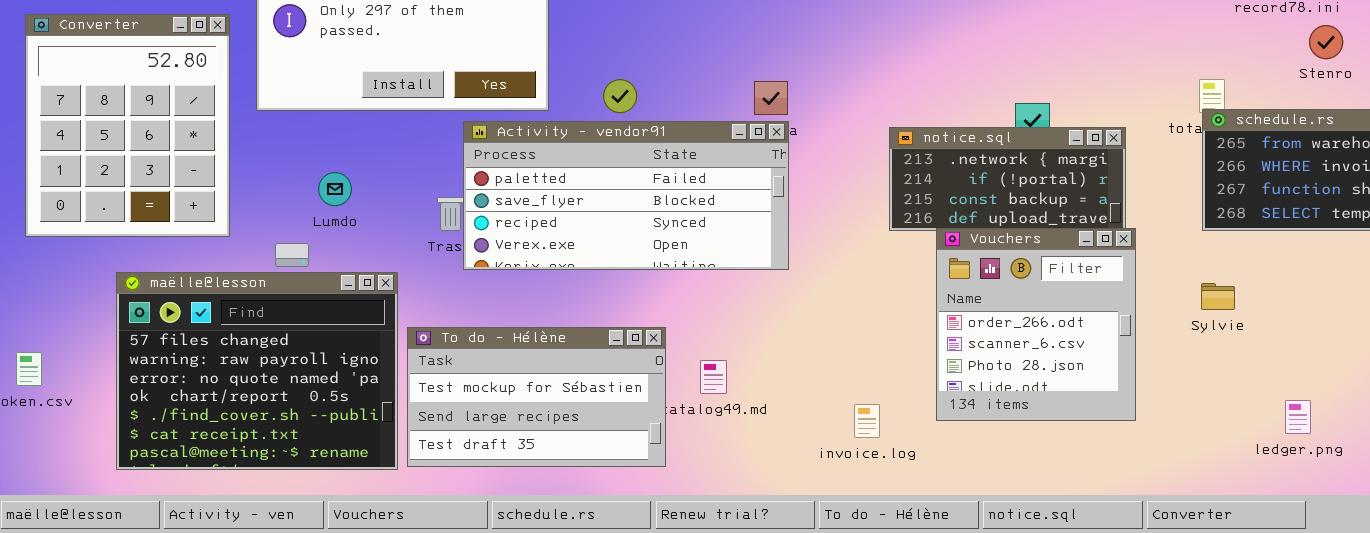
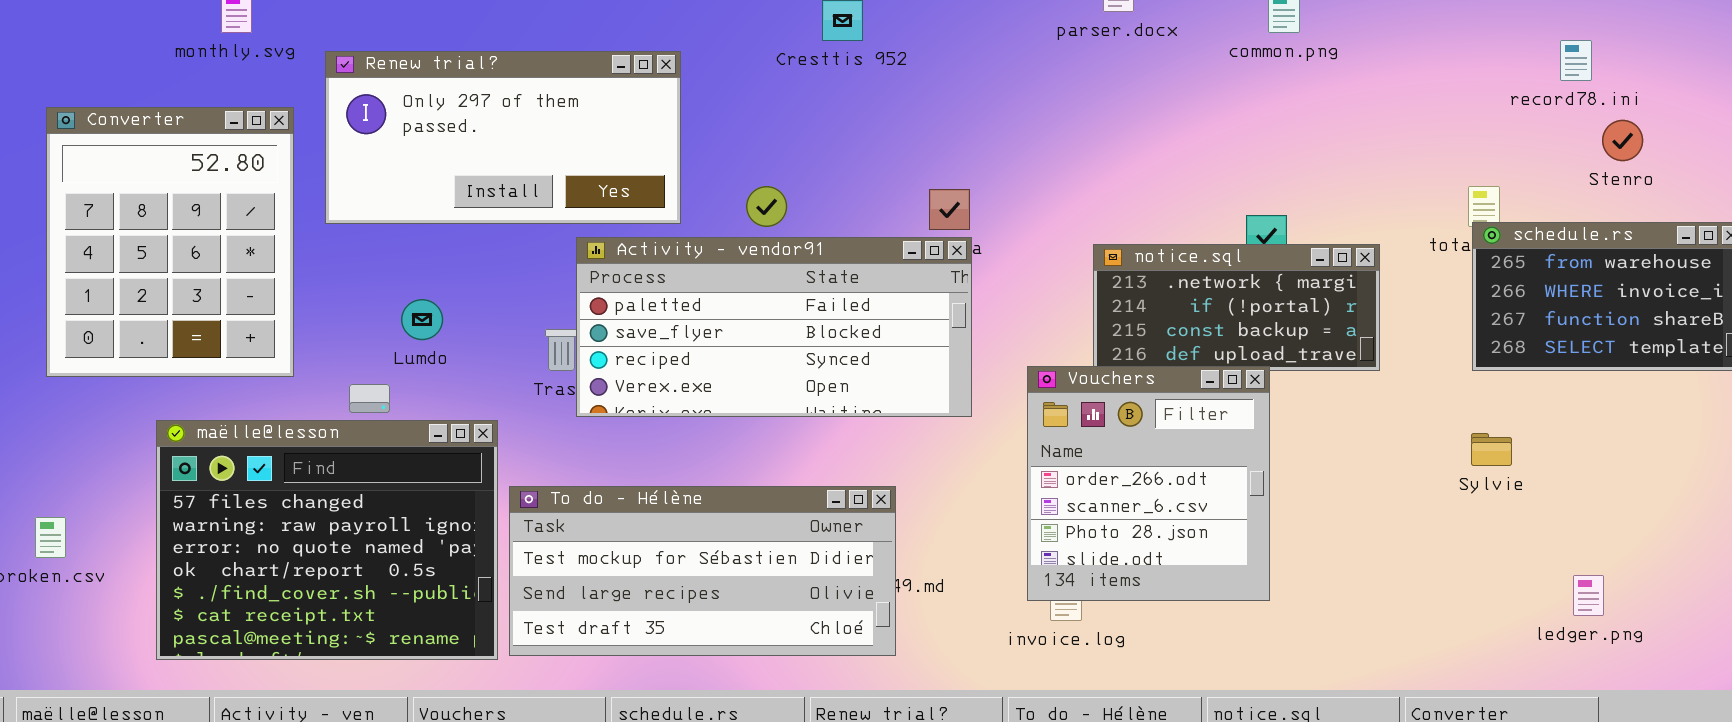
Vouchers: [936,228,1136,421] -> [1027,366,1270,601], moved
To do - Hélène: [407,327,666,467] -> [509,486,896,656], resized

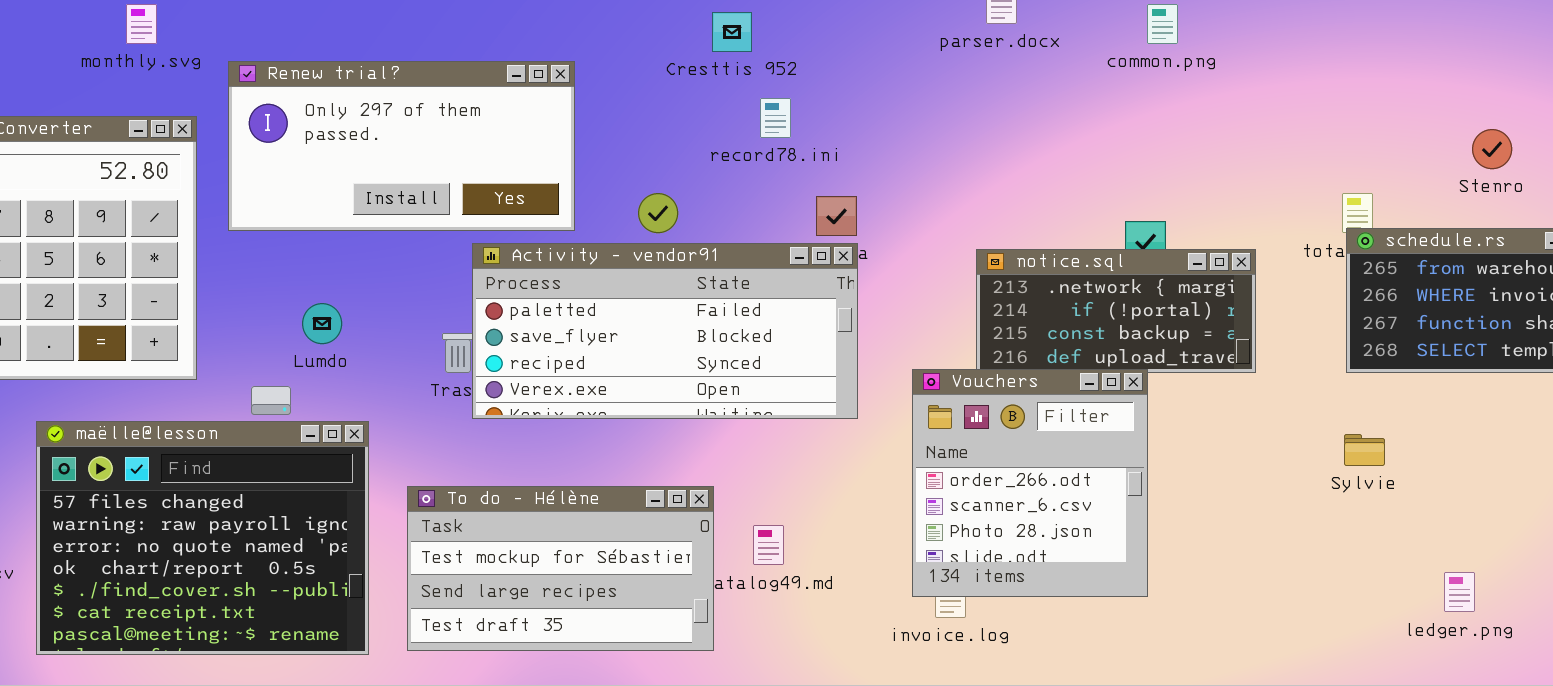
record78.ini: [1560,40,1592,81] -> [760,98,791,138], moved
maëlle@lesson: [156,420,498,660] -> [36,421,369,655], moved
To do - Hélène: [509,486,896,656] -> [407,486,714,651], resized

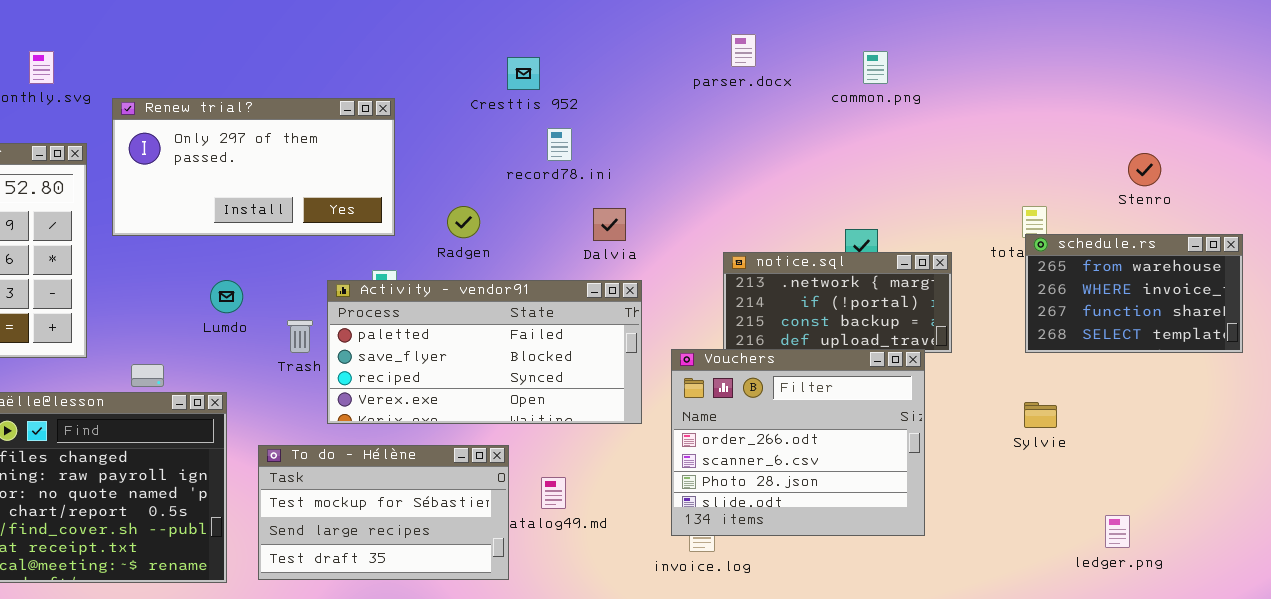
Activity - vendor91: [472,243,858,419] -> [327,280,642,424], moved
Lumdo: [302,303,342,344] -> [210,280,243,313], moved
Vouchers: [912,369,1148,597] -> [671,349,925,536], resized

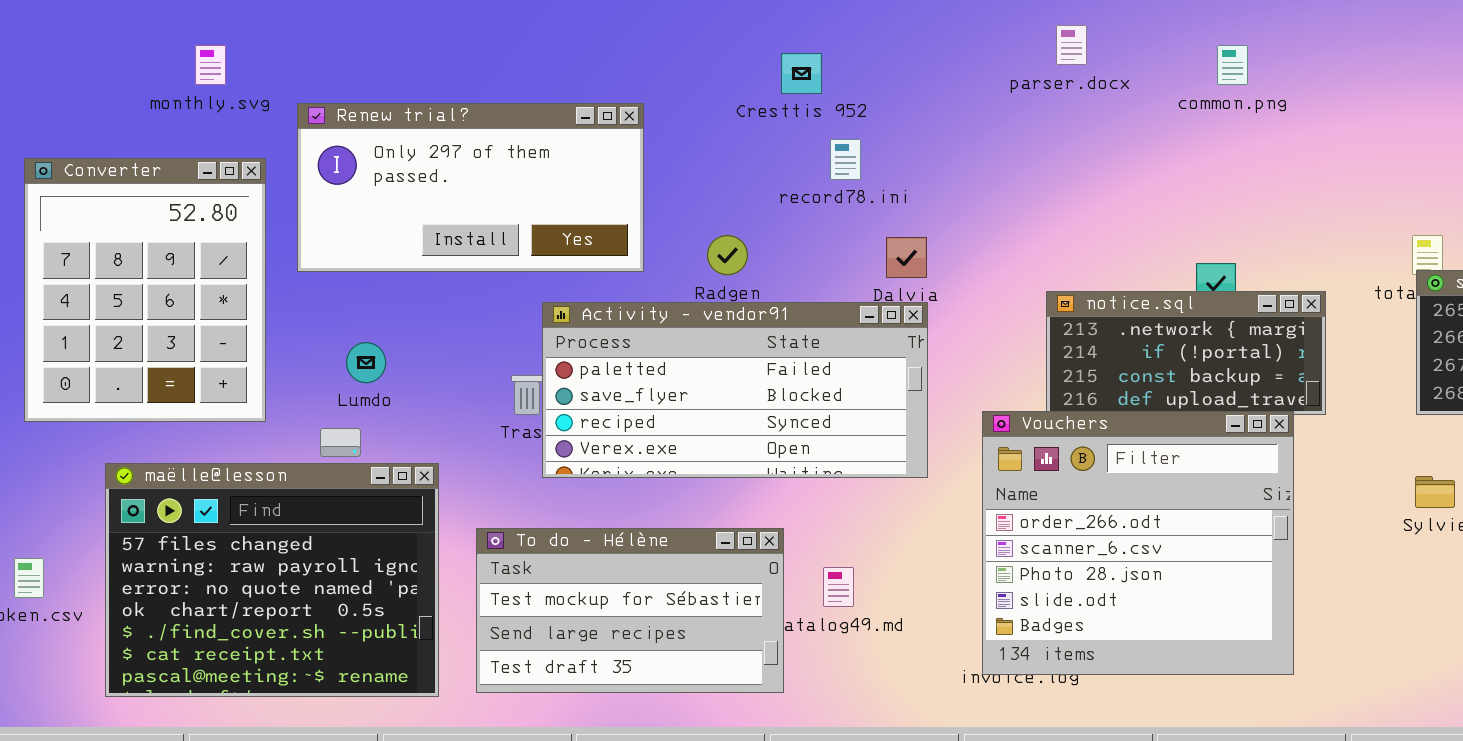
Lumdo: [210,280,243,313] -> [346,342,386,383], moved
Activity - vendor91: [327,280,642,424] -> [542,302,928,478], moved
Vouchers: [671,349,925,536] -> [982,411,1294,675], resized

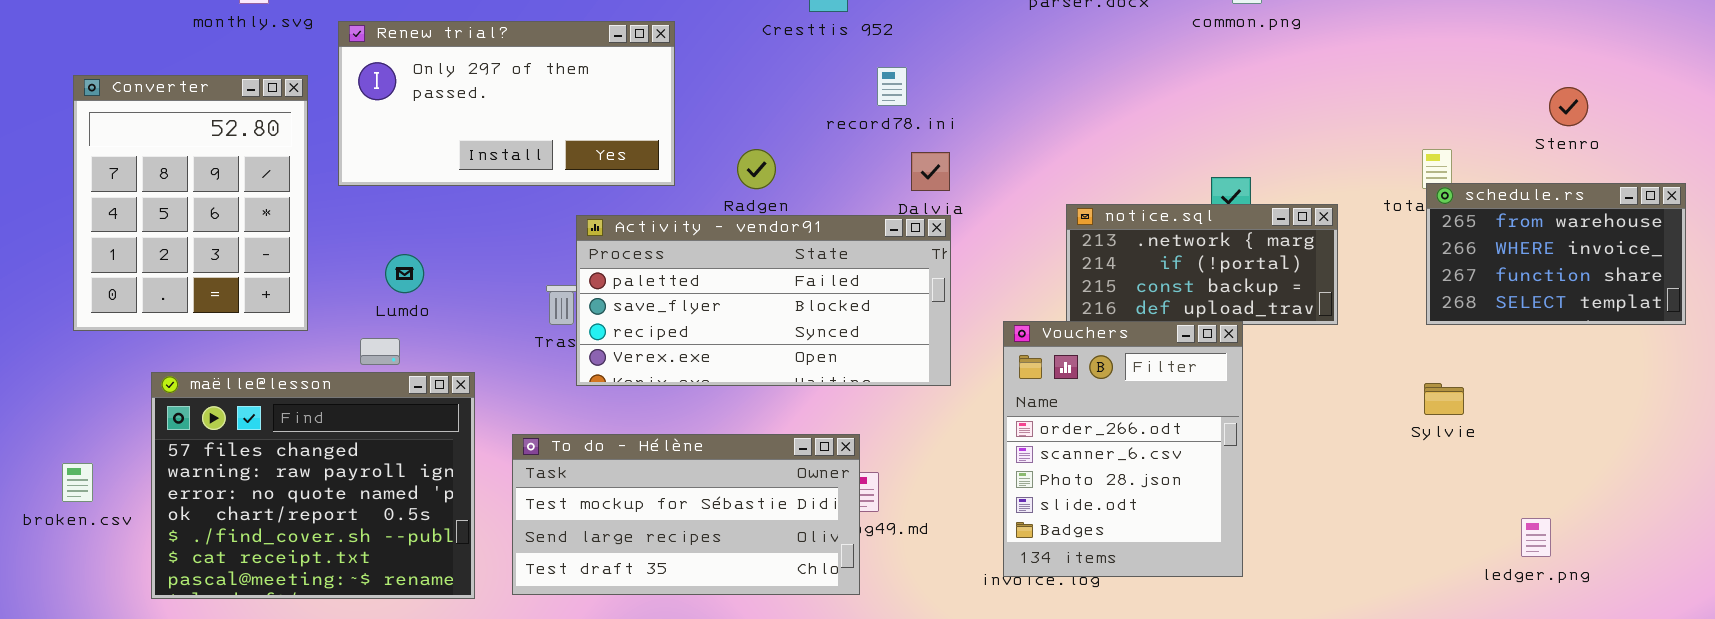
record78.ini: [830,139,861,180] -> [877,67,907,106], moved
Vouchers: [982,411,1294,675] -> [1003,321,1243,577], resized
To do - Hélène: [476,528,784,693] -> [512,434,860,595], resized

